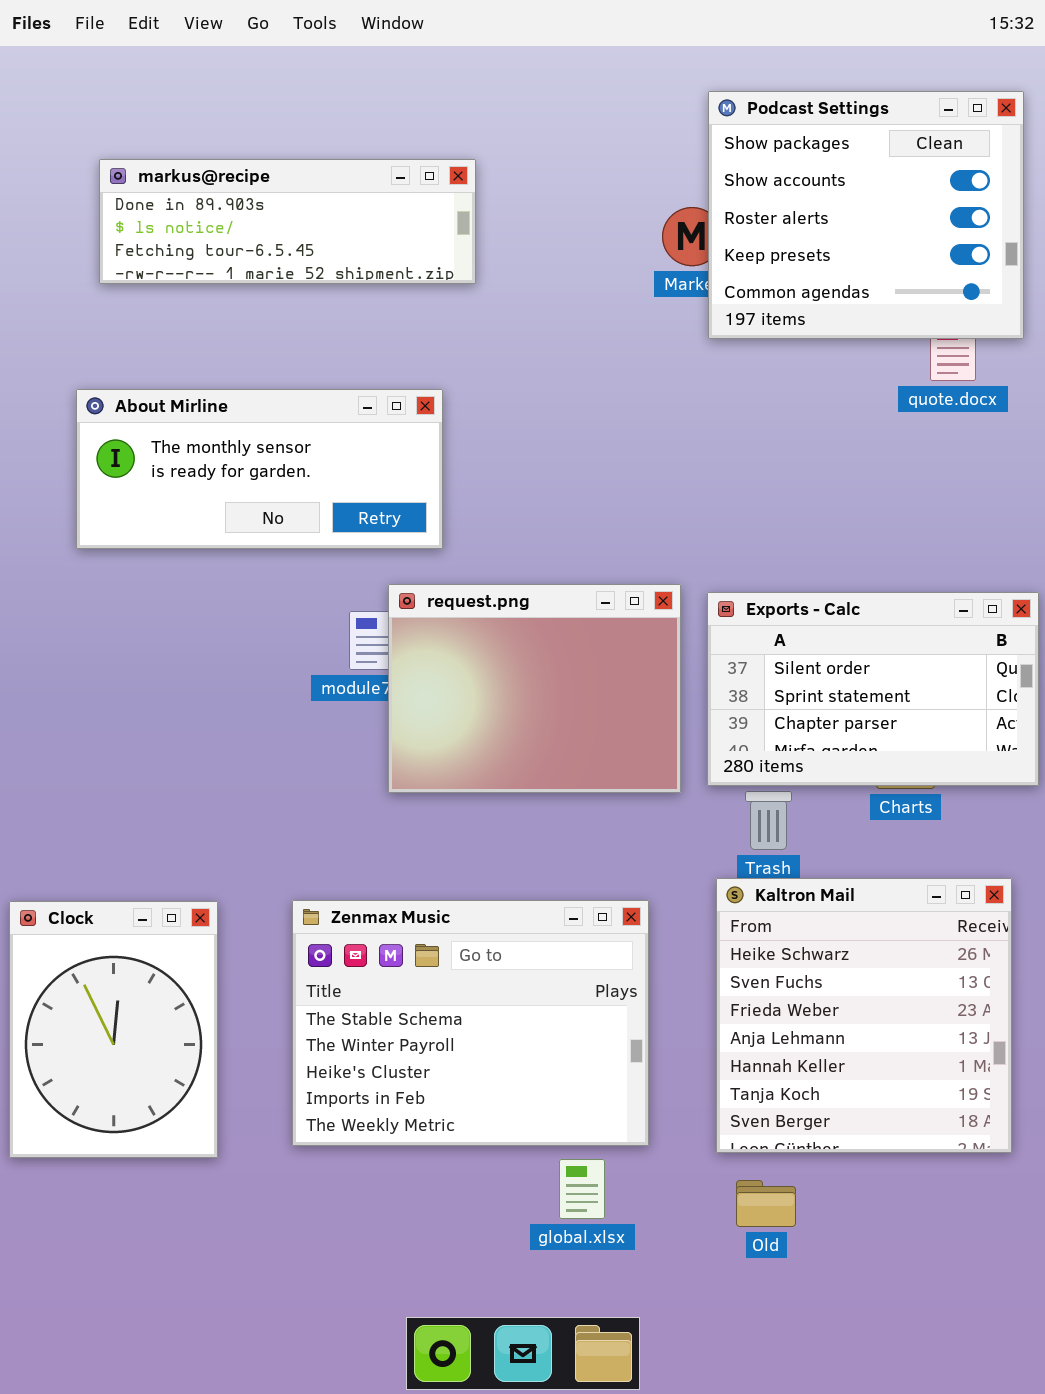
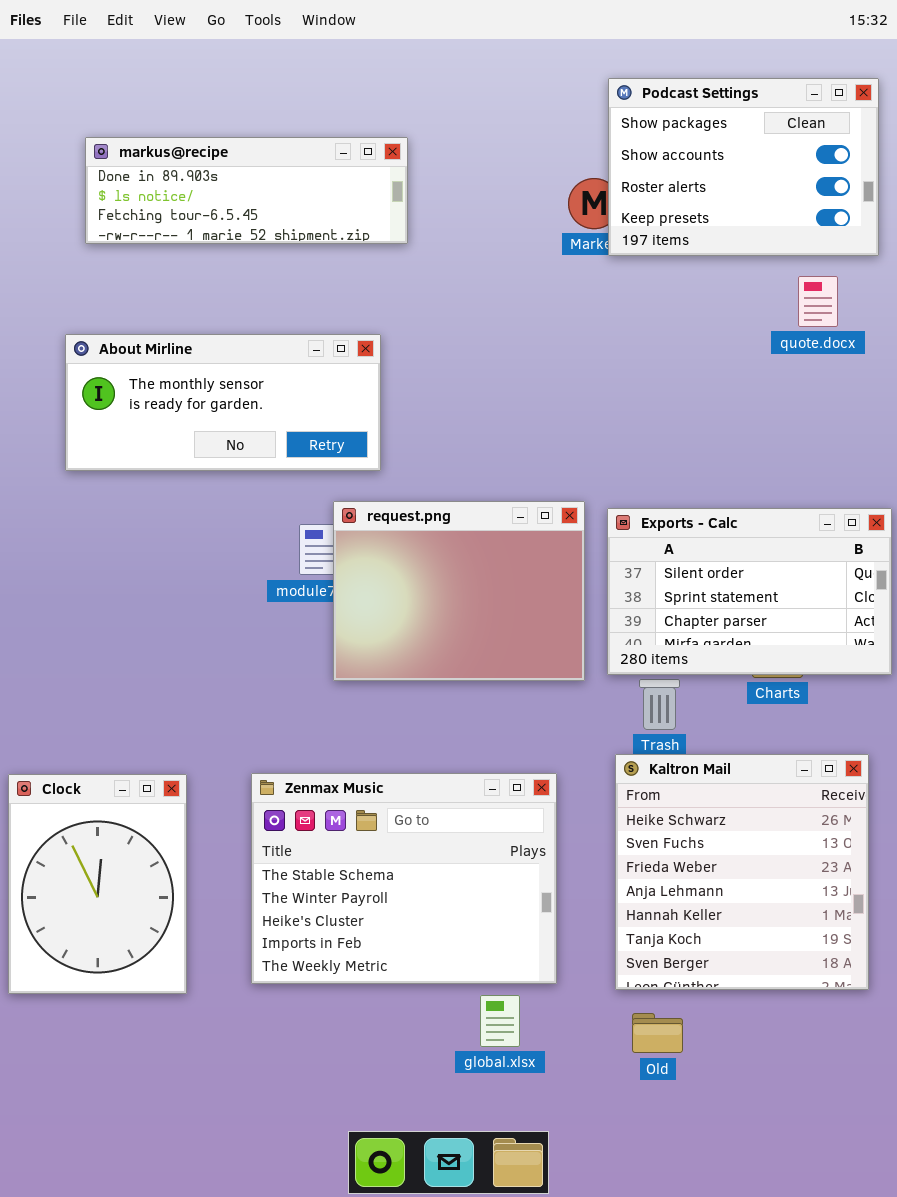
Podcast Settings: [708,91,1024,339] -> [608,78,879,256], resized

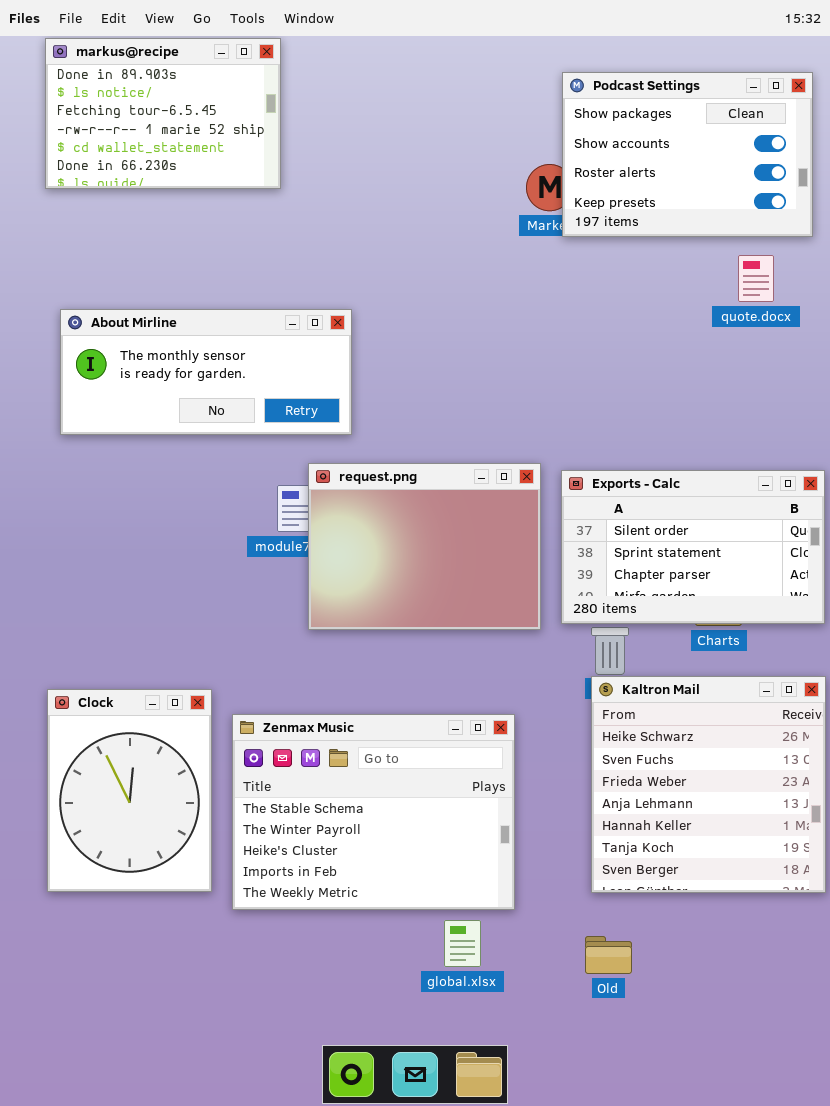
markus@recipe: [85,137,408,244] -> [45,38,281,189], moved, resized
Kaltron Mail: [615,754,869,990] -> [591,676,826,893], moved
Clock: [8,774,187,994] -> [47,689,212,892], moved

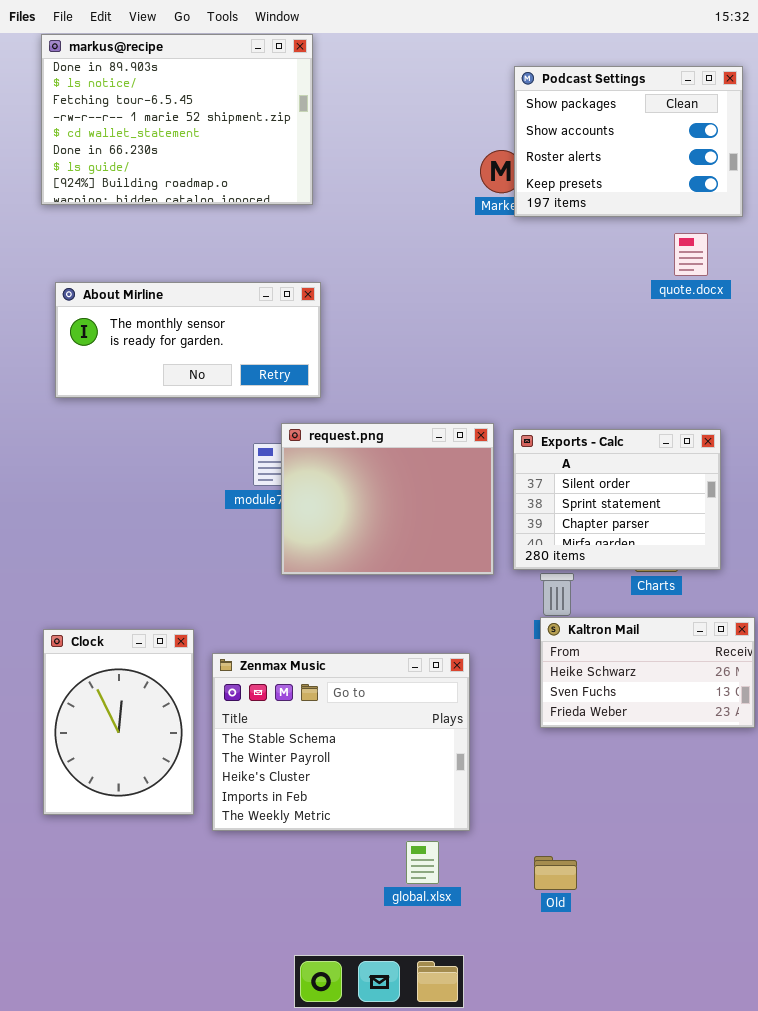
markus@recipe: [45,38,281,189] -> [41,34,313,205], resized
Exports - Calc: [561,470,825,624] -> [513,429,721,570], resized
Kaltron Mail: [591,676,826,893] -> [540,617,755,728], resized

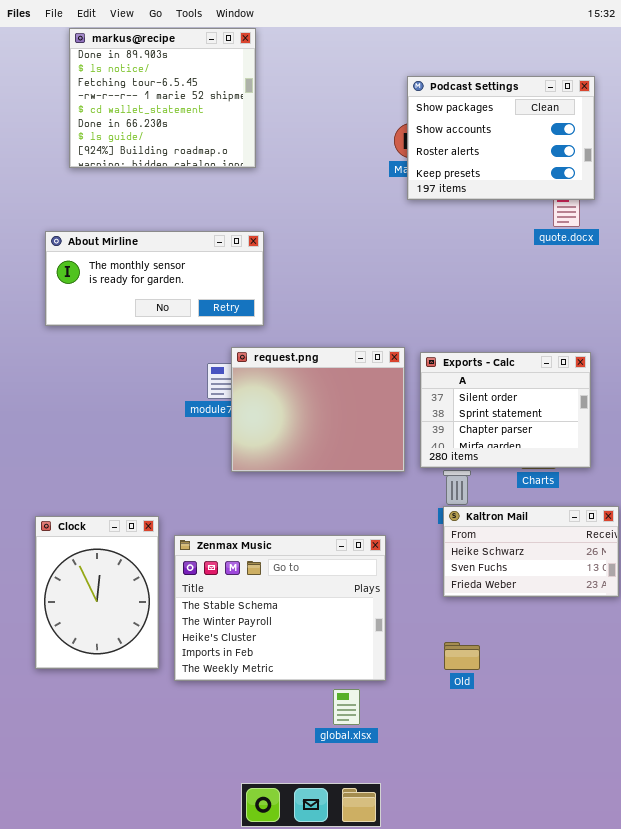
markus@recipe: [41,34,313,205] -> [69,28,256,168], resized
Podcast Settings: [514,66,743,217] -> [407,76,595,200], moved
Old: [534,856,577,890] -> [444,642,480,670], moved

